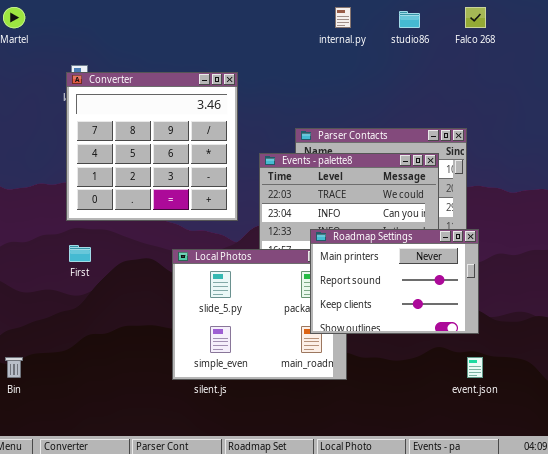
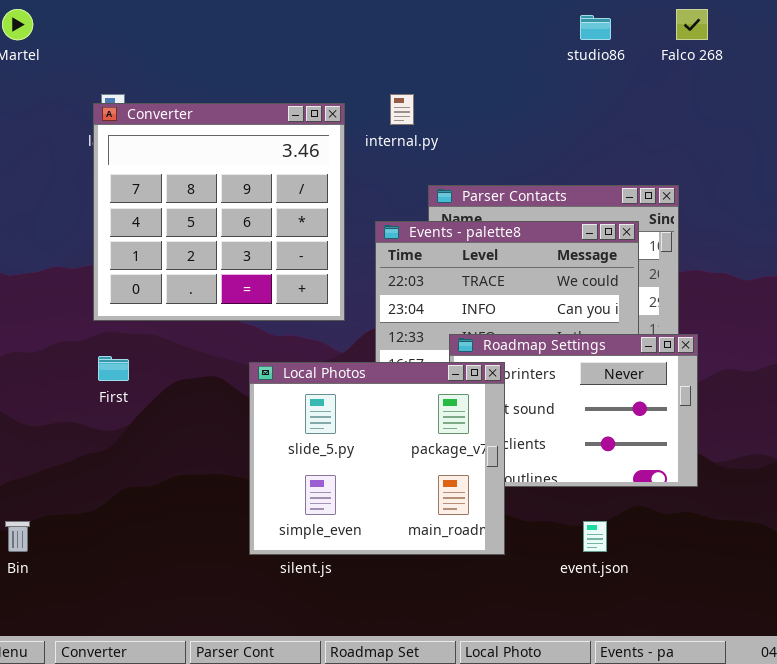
internal.py: [335,7,351,28] -> [390,94,414,125], moved
Local Photos: [172,249,347,380] -> [249,362,505,555], raised
event.json: [467,357,483,378] -> [583,521,607,552], moved

